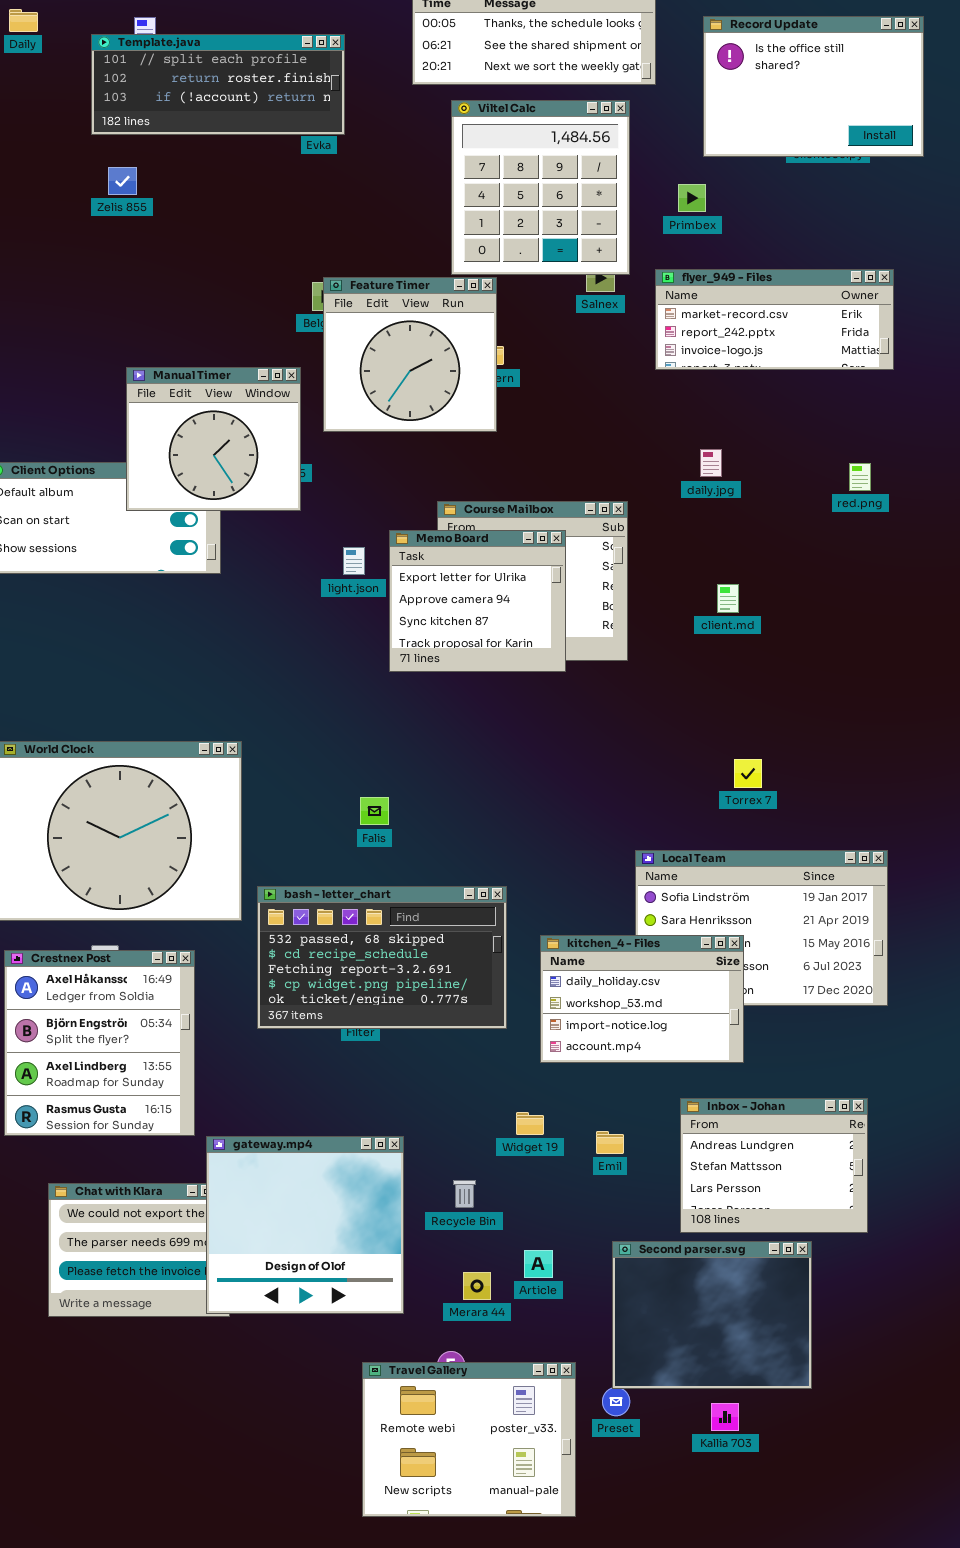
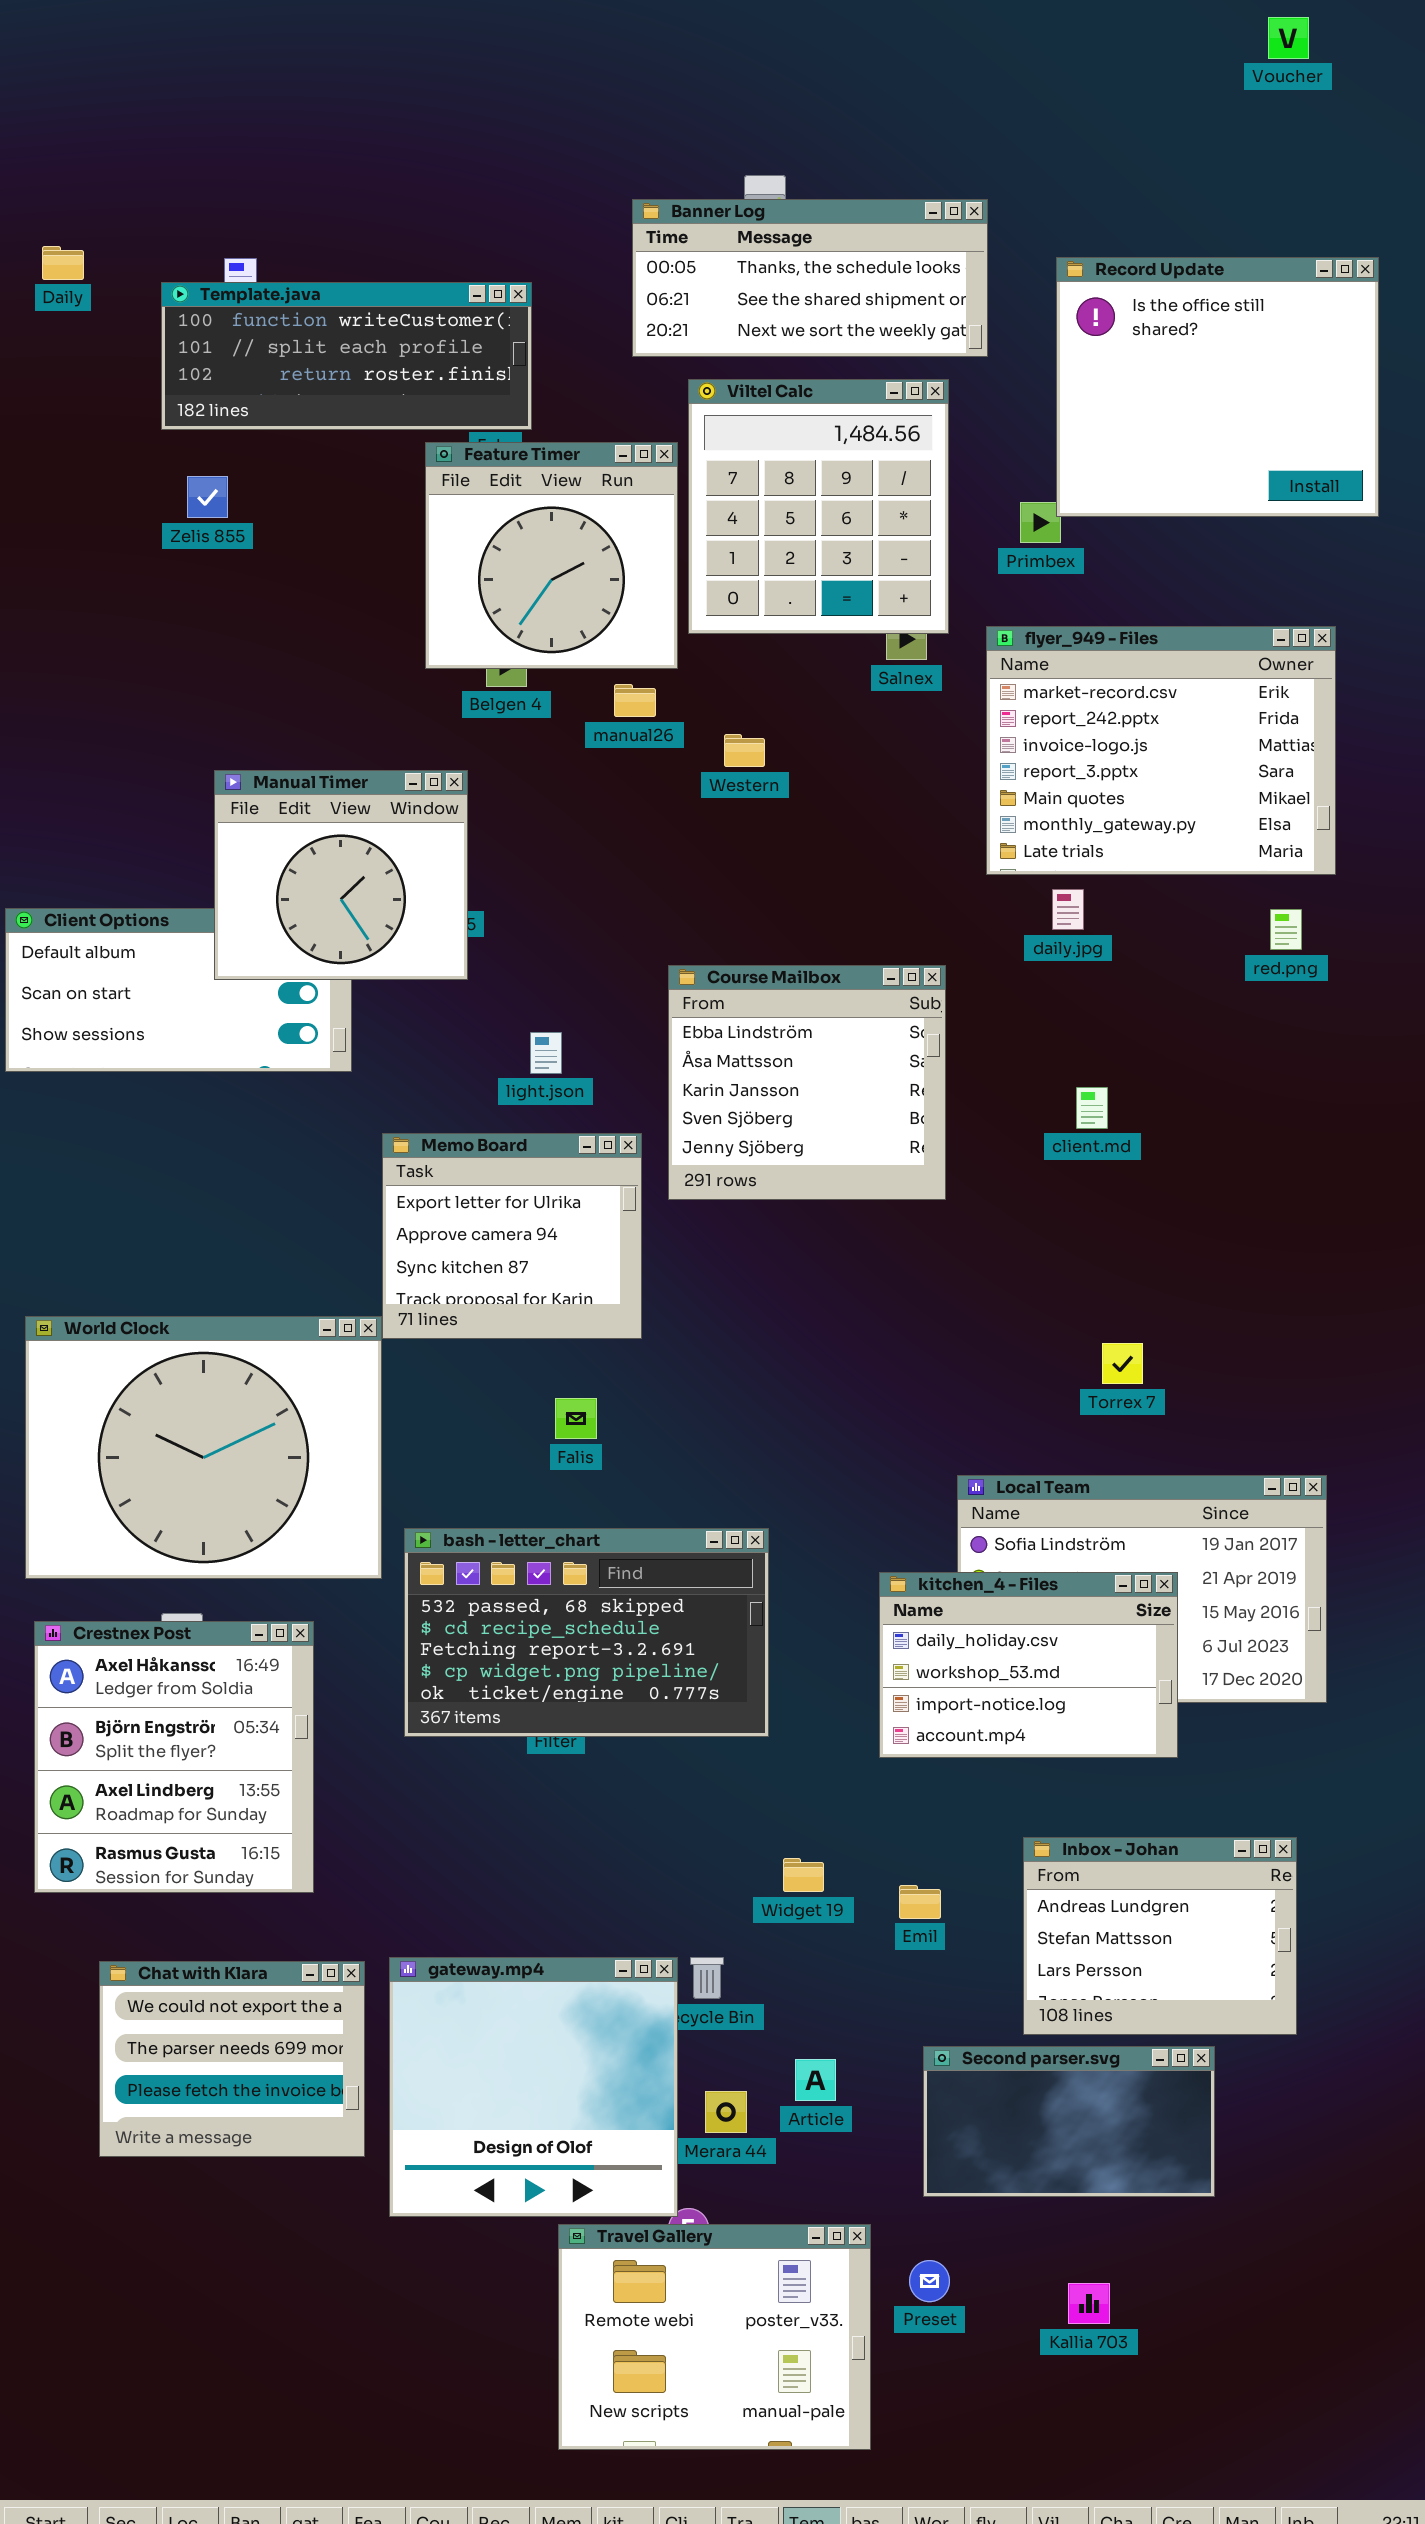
Record Update: [703,16,924,157] -> [1056,257,1379,517], resized
Template.java: [91,34,345,135] -> [161,282,532,430], scrolled up 1 row
flyer_949 - Files: [655,269,894,370] -> [986,626,1336,875], resized
Feature Timer: [323,277,497,432] -> [425,442,678,669], moved
Memo Board: [389,530,566,672] -> [382,1133,642,1339], moved
kitchen_4 - Files: [540,935,744,1063] -> [879,1572,1178,1758], moved
gateway.mp4: [206,1136,404,1314] -> [389,1957,678,2217], moved
Second parser.svg: [612,1241,812,1389] -> [923,2046,1215,2197], resized

